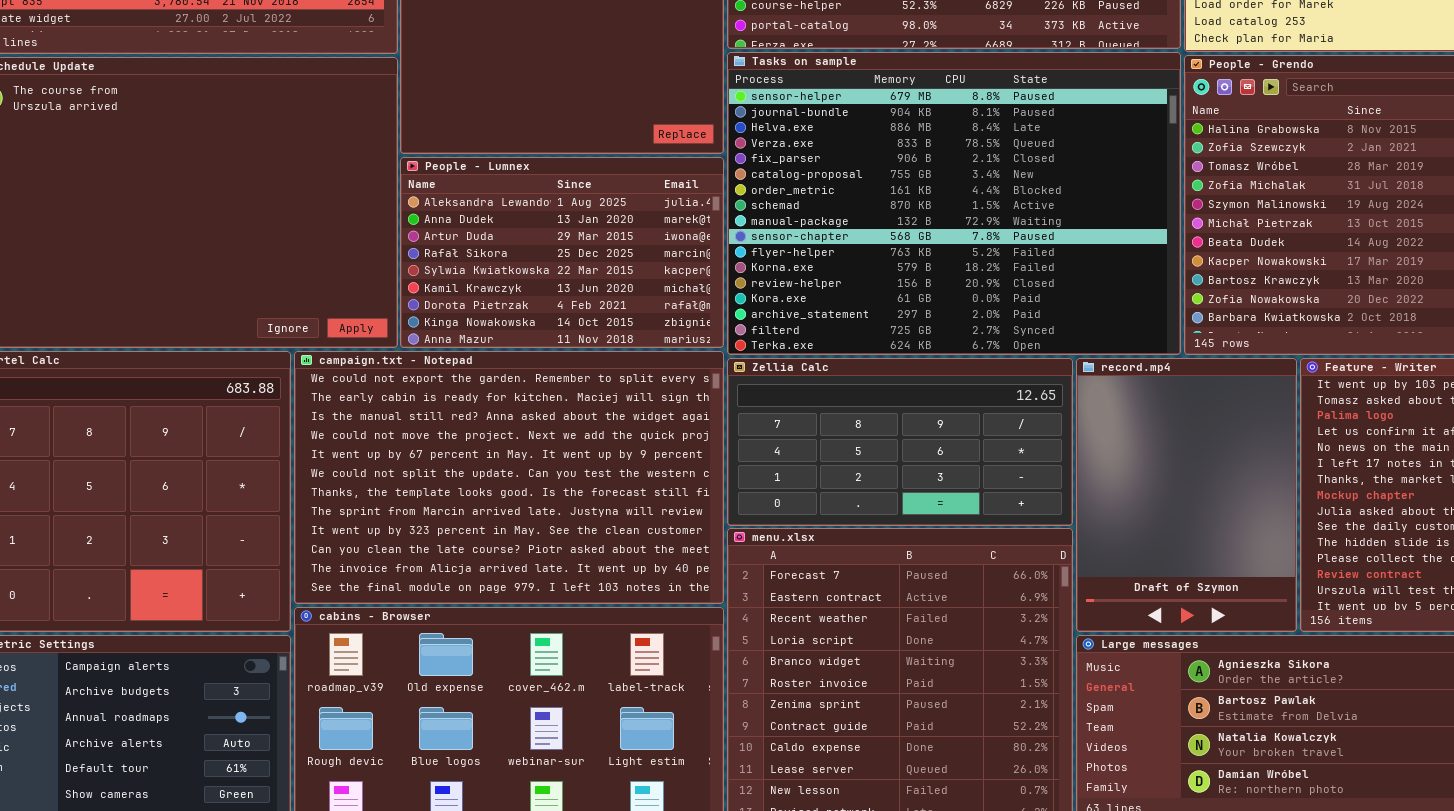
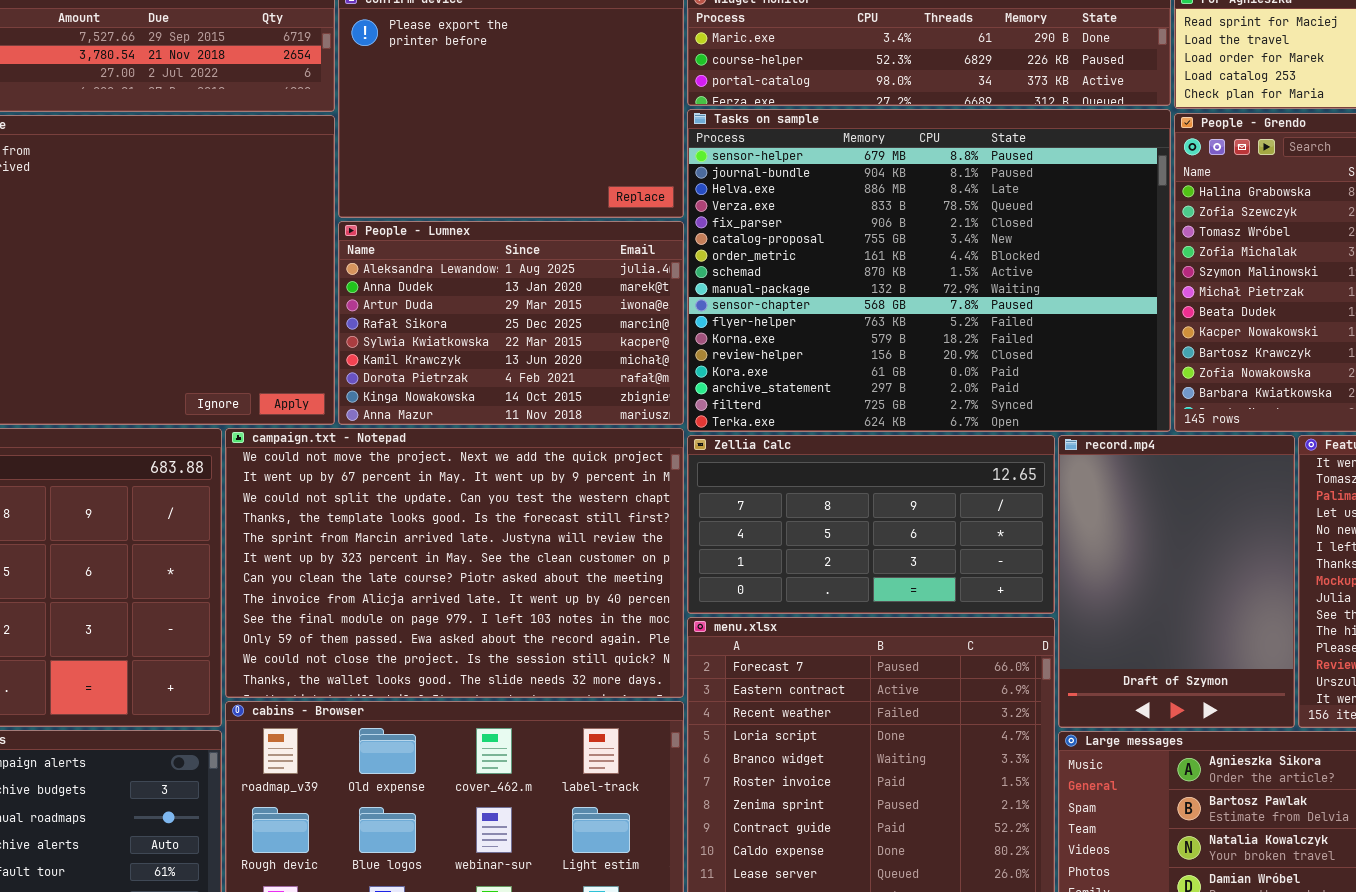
campaign.txt - Notepad: [294,351,724,604] -> [225,428,684,698], scrolled down 3 rows

